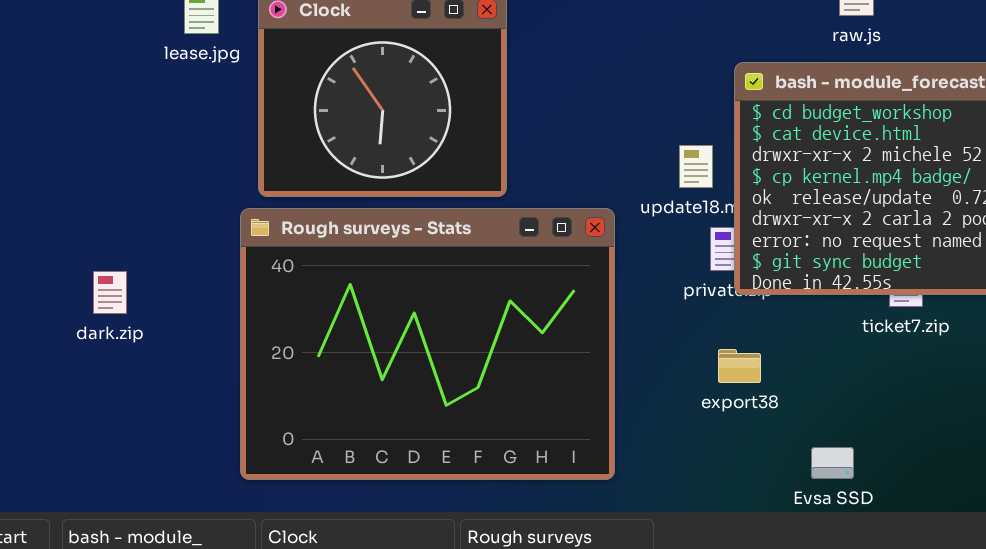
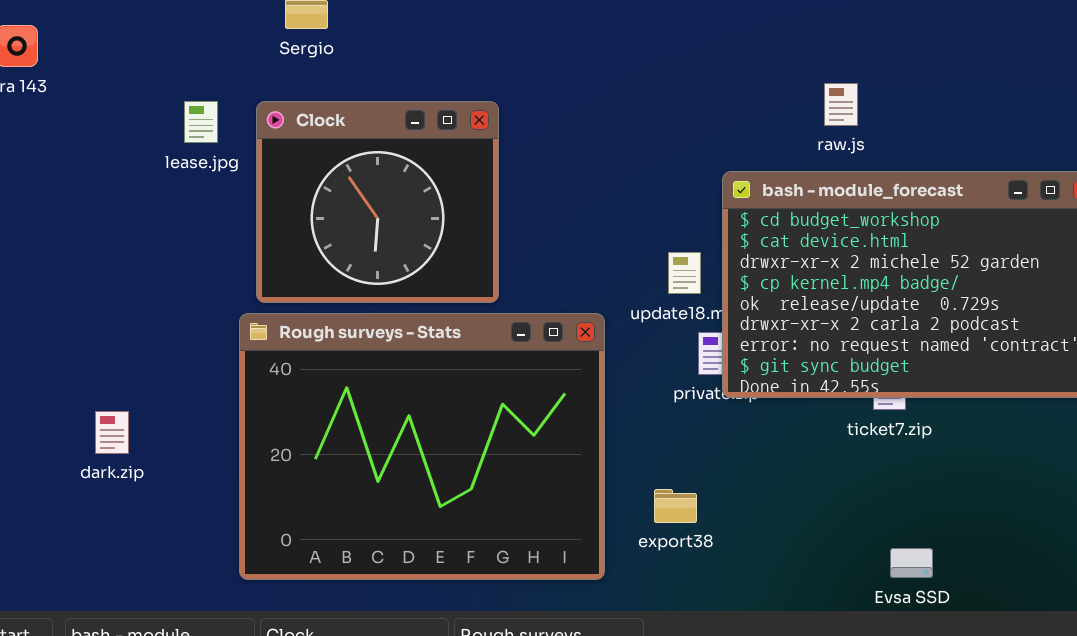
dark.zip: [93,271,127,314] -> [95,411,129,454], moved
export38: [718,349,761,383] -> [654,489,697,523], moved
Evsa SSD: [811,447,854,479] -> [890,548,933,578], moved

